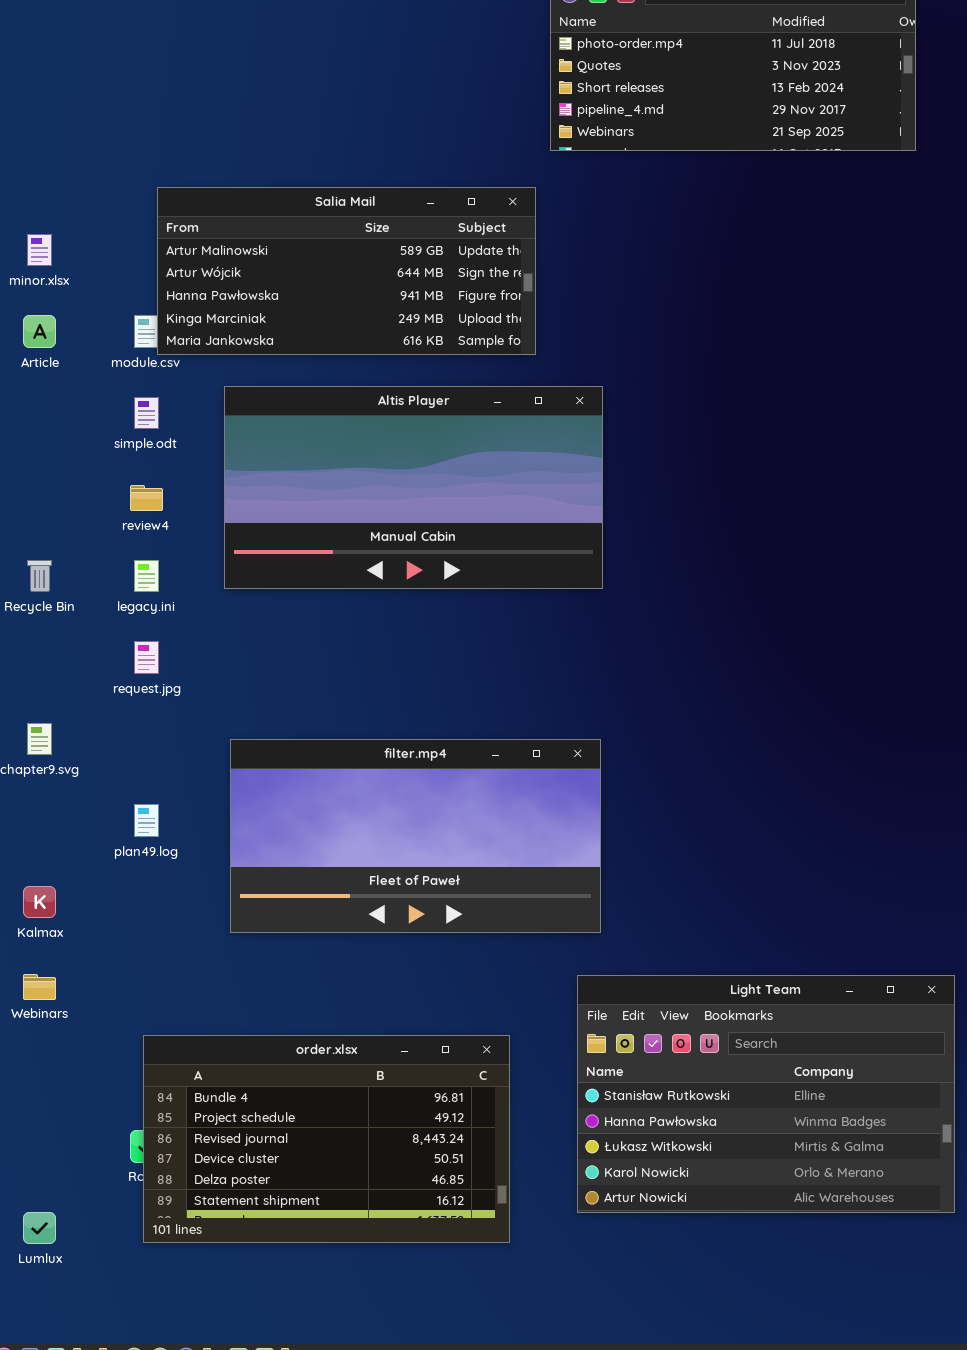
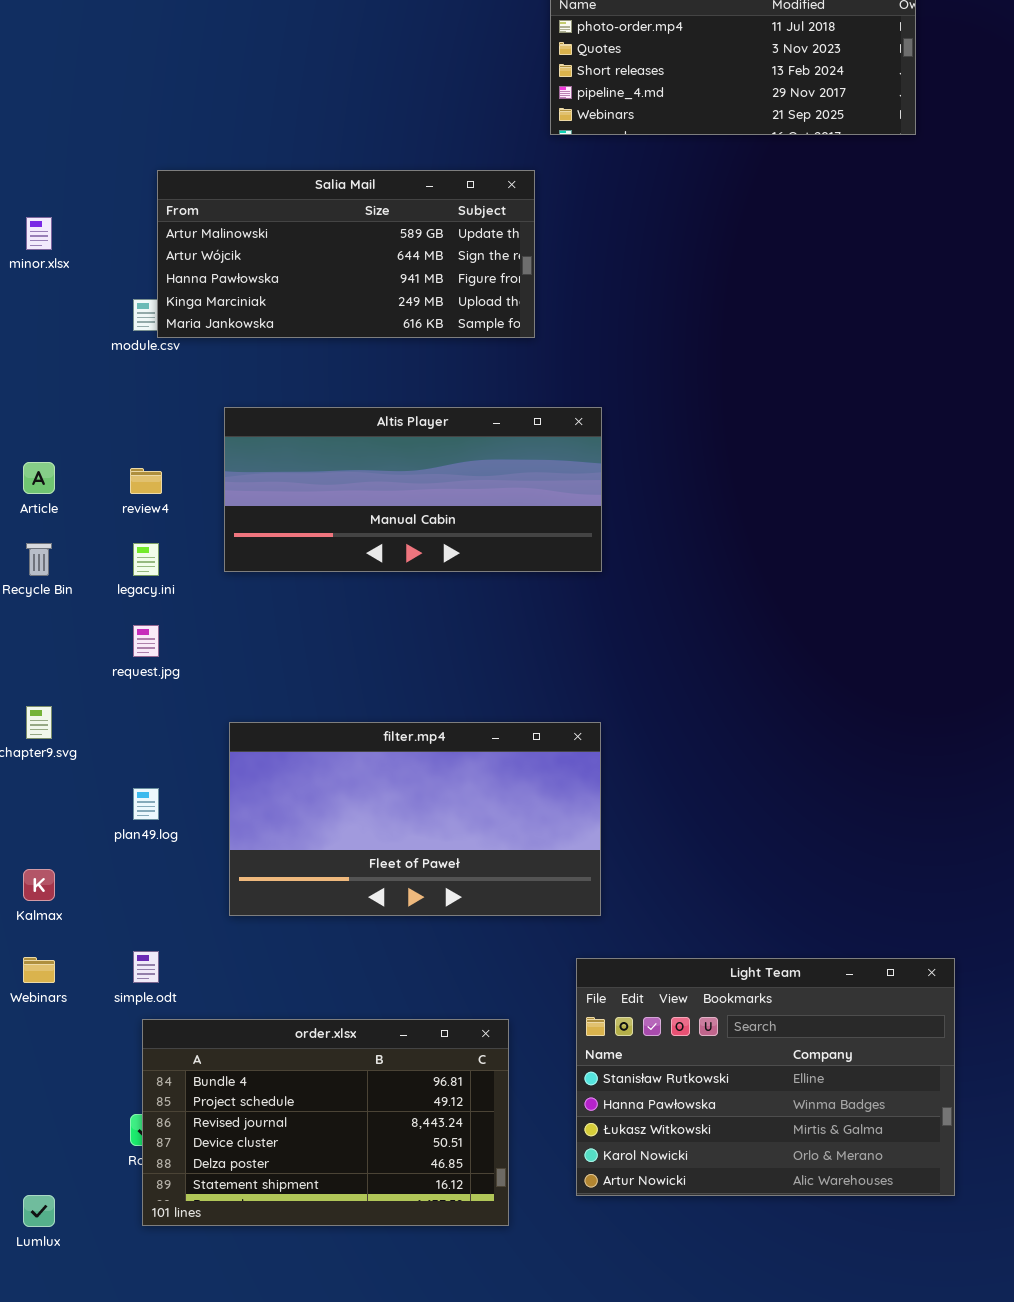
Article: [23,315,56,348] -> [23,462,55,494], moved
Altis Player: [224,386,603,589] -> [224,407,602,572], resized
simple.odt: [134,397,159,429] -> [133,951,159,983], moved

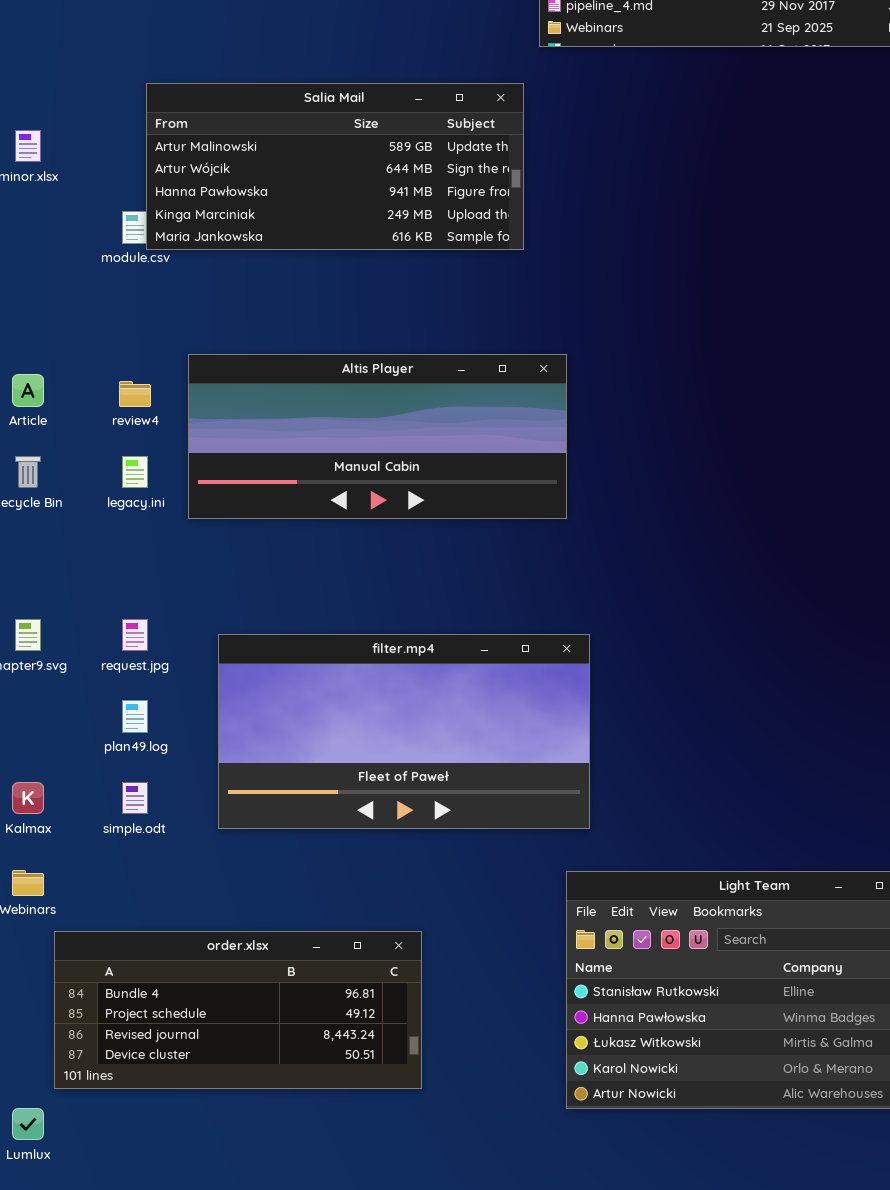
Altis Player: [224,407,602,572] -> [188,354,567,519], moved
request.jpg: [133,625,159,657] -> [122,619,148,651], moved
simple.odt: [133,951,159,983] -> [122,782,148,814], moved
order.xlsx: [142,1019,509,1226] -> [54,931,422,1089], moved, resized

